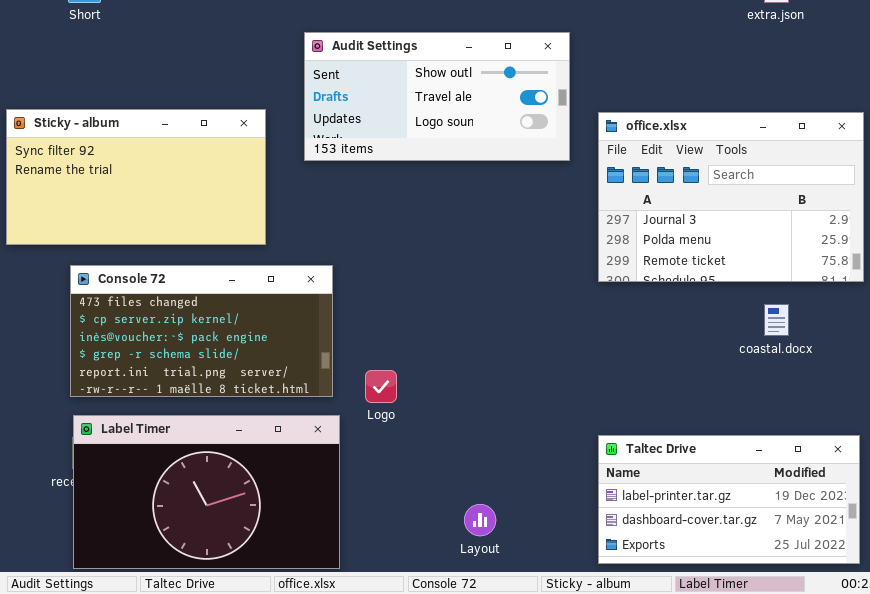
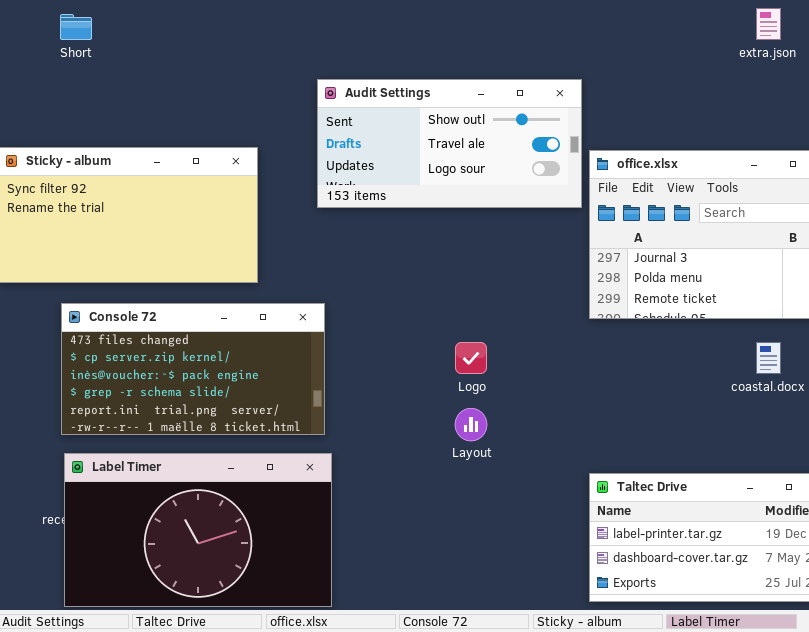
Audit Settings: [304,32,570,161] -> [317,79,582,208], moved
Logo: [365,370,397,403] -> [455,342,487,374], moved
Layout: [464,504,496,536] -> [455,408,487,441], moved

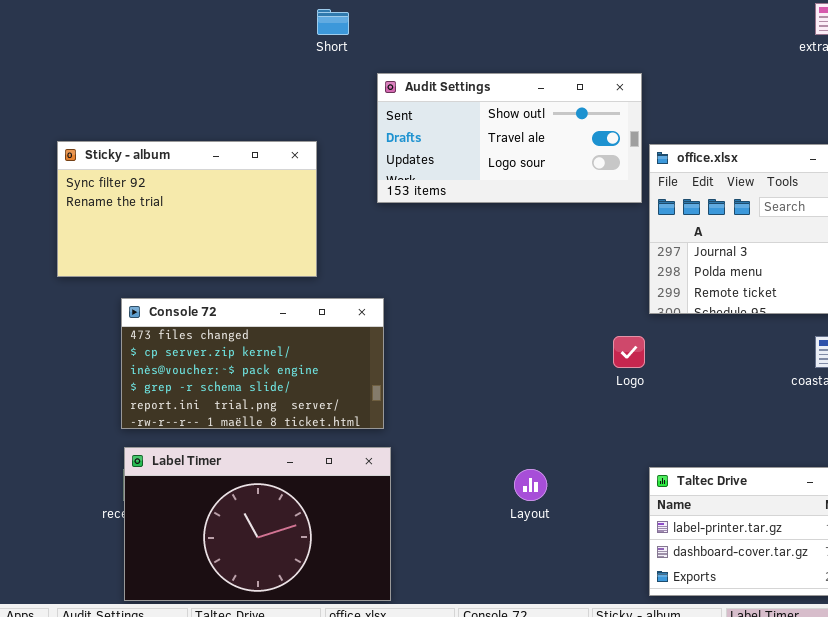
Short: [60,14,92,40] -> [317,9,349,35], moved
Logo: [455,342,487,374] -> [613,336,645,368], moved
Layout: [455,408,487,441] -> [514,469,547,501], moved

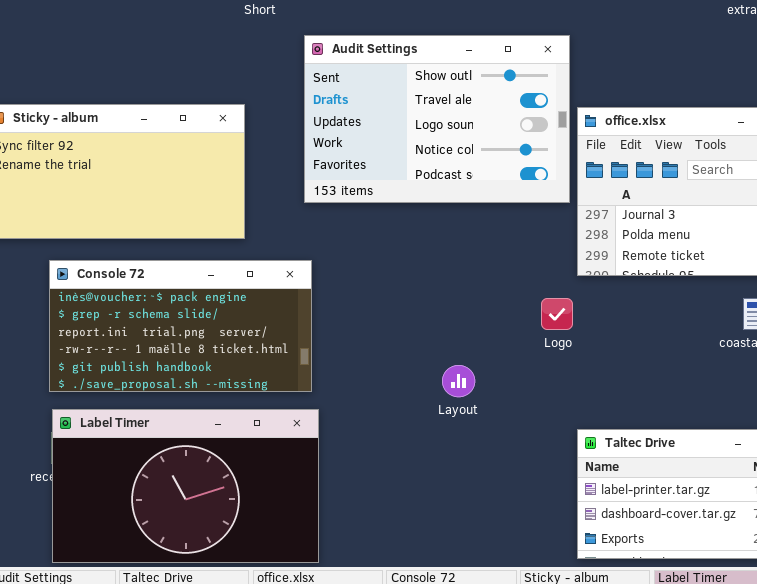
Audit Settings: [377,73,642,203] -> [304,35,570,203], resized
Console 72: [121,298,384,429] -> [49,260,312,392], scrolled down 2 rows
Layout: [514,469,547,501] -> [442,365,475,397], moved

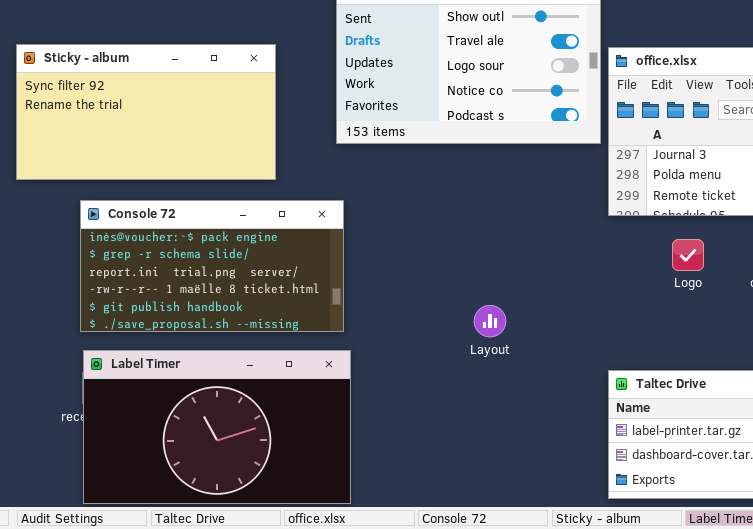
Logo: [541,298,573,330] -> [672,239,704,271], moved

